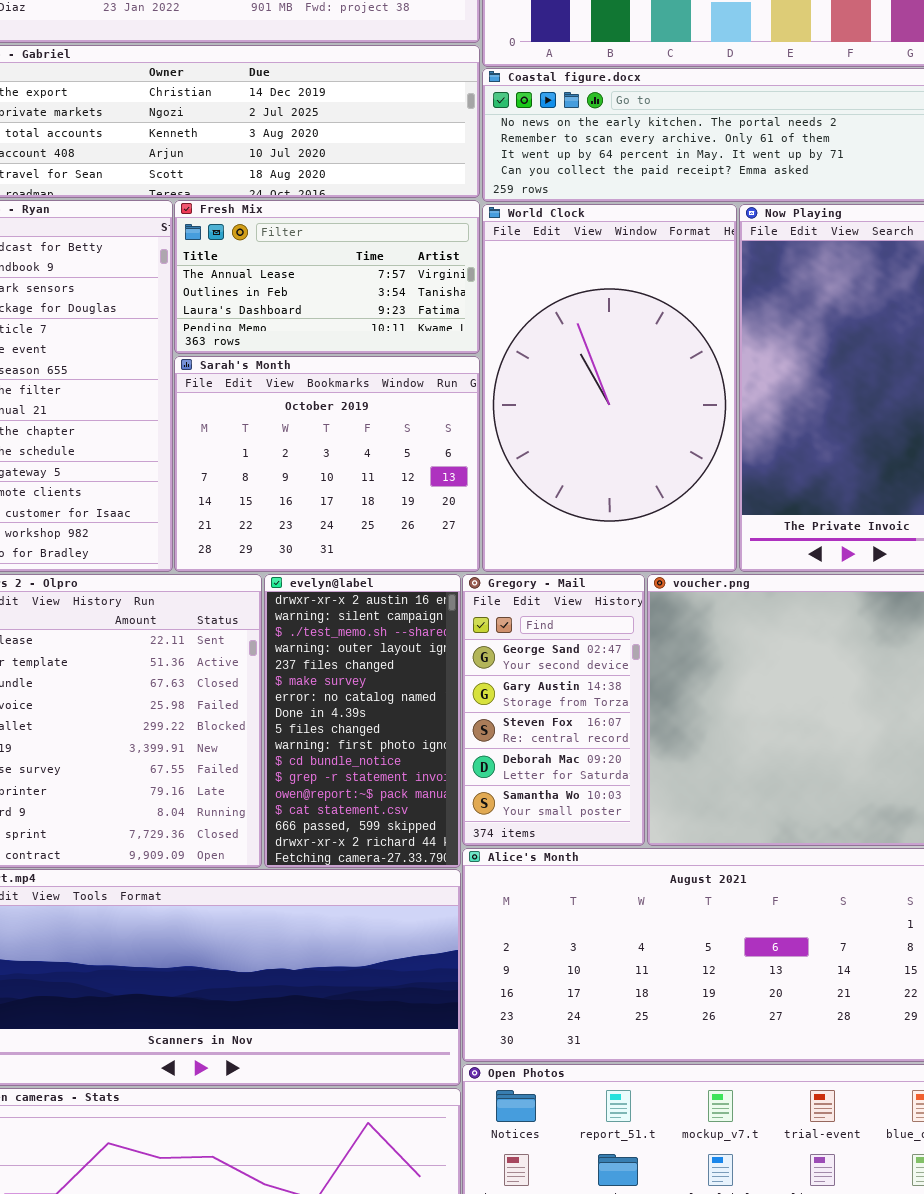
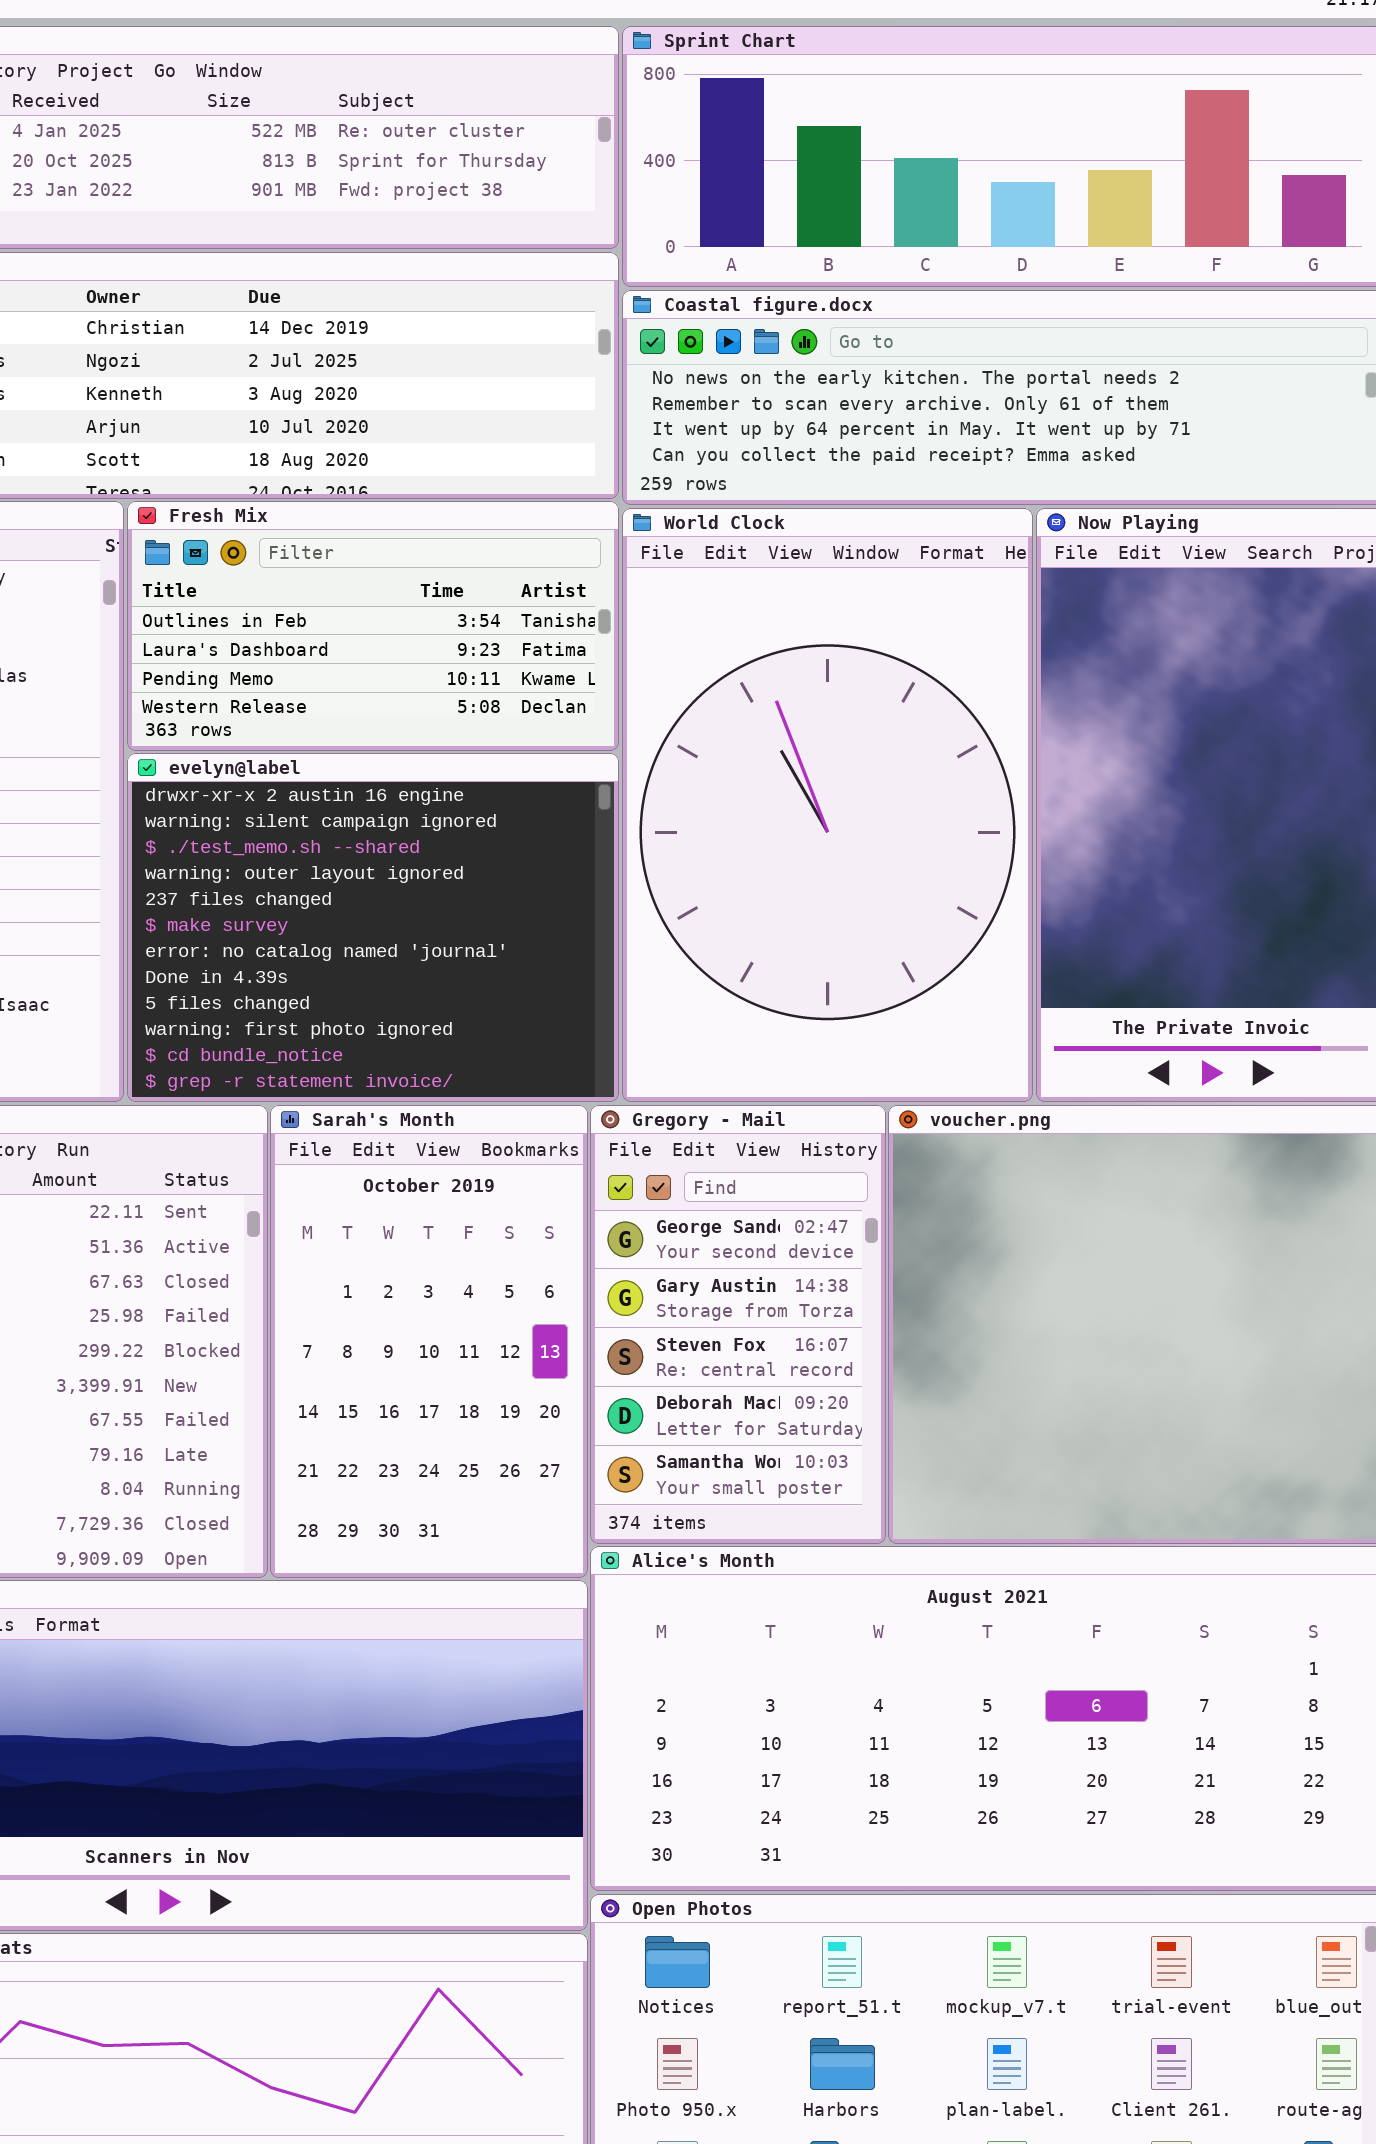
Fresh Mix: [174,200,480,354] -> [127,501,619,751], scrolled down 1 row
Sarah's Month: [174,356,480,572] -> [270,1105,588,1578], moved, resized
evelyn@label: [264,574,461,868] -> [127,753,619,1102], moved, resized

